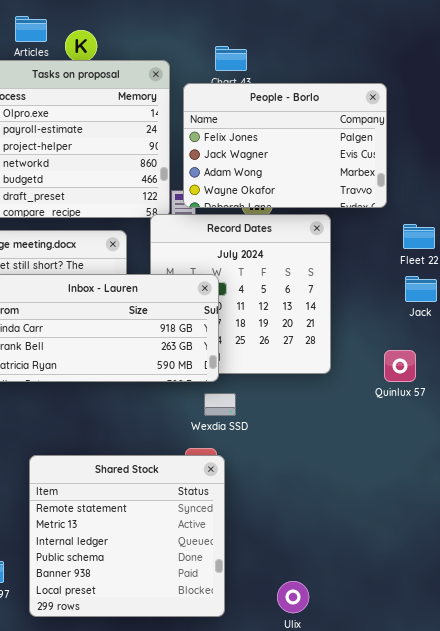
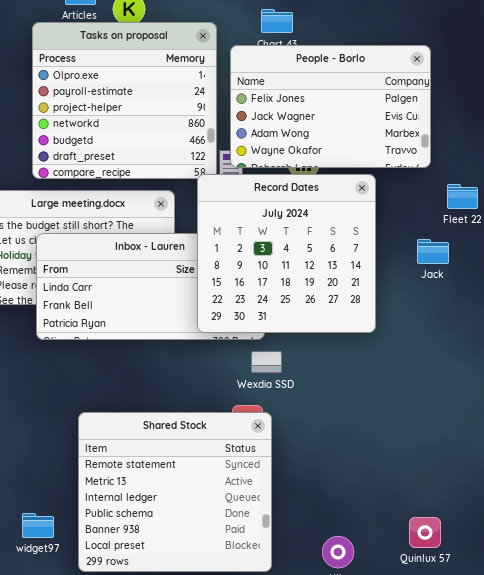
Record Dates: [150,214,331,374] -> [197,174,376,333], raised
Jack: [405,276,437,302] -> [417,239,449,264], moved
Quinlux 57: [384,350,416,382] -> [409,517,441,548], moved

